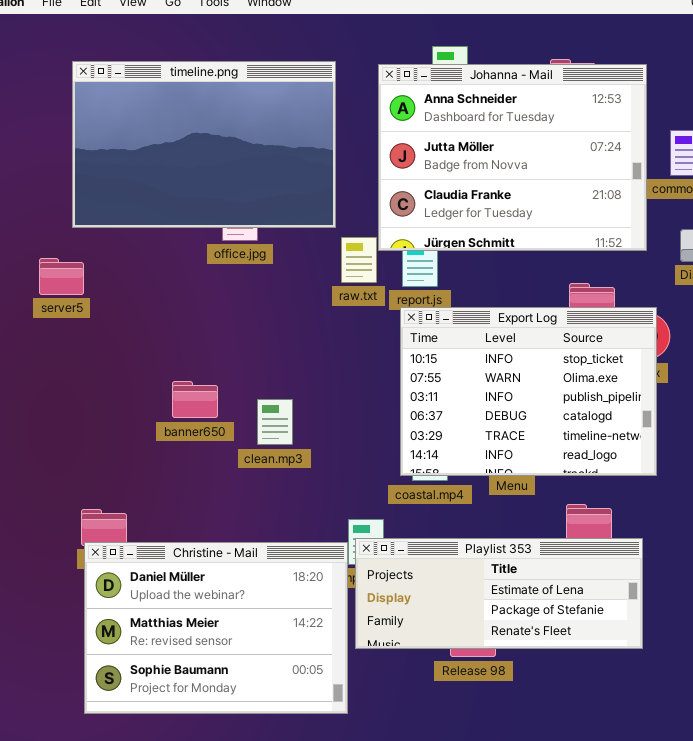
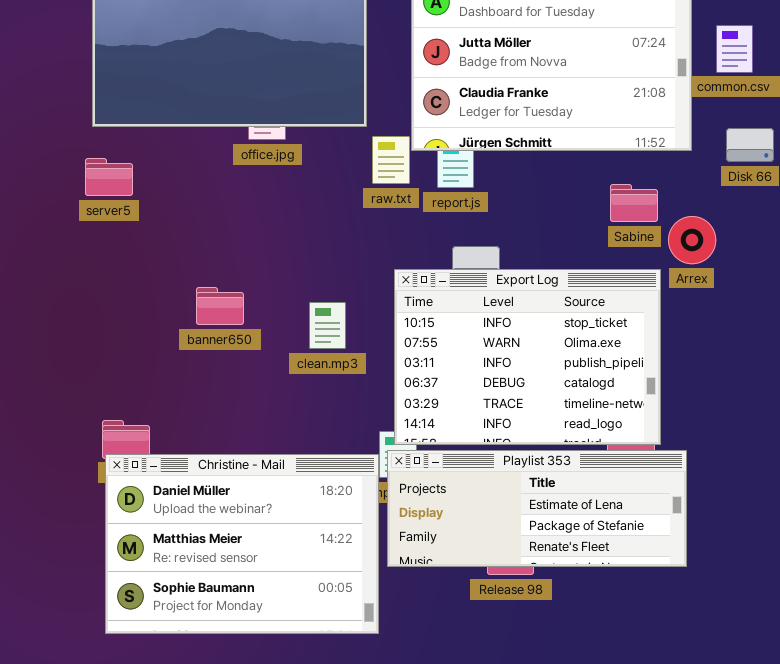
server5: [39,258,84,295] -> [85,158,133,196], moved
Export Log: [400,307,657,476] -> [394,269,661,445], moved
clean.mp3: [257,399,293,445] -> [309,302,346,349], moved

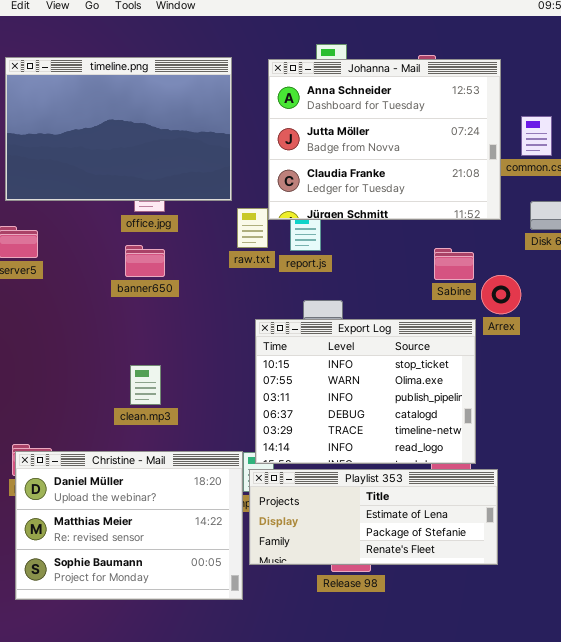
banner650: [196,287,244,325] -> [125,245,165,277], moved
clean.mp3: [309,302,346,349] -> [130,365,161,405], moved
Christine - Mail: [105,454,379,634] -> [15,451,243,600], moved

